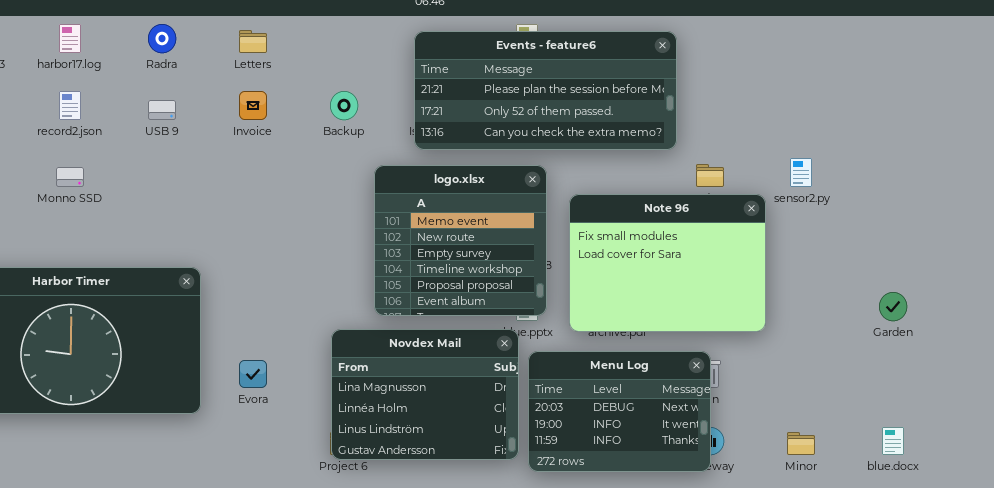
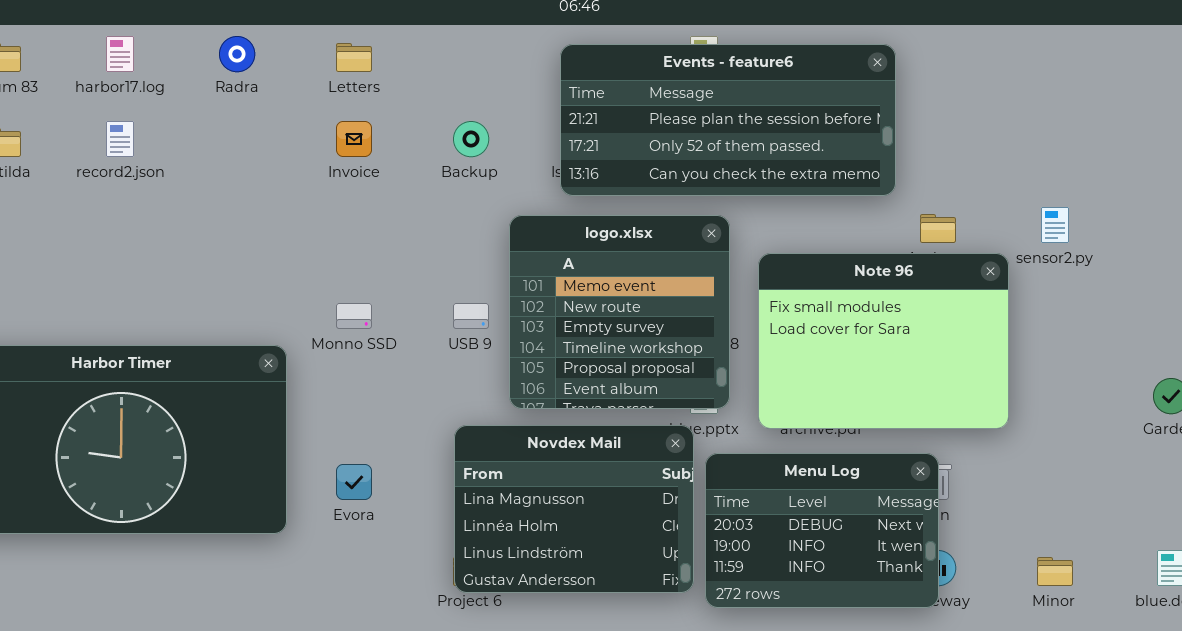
USB 9: [148,100,176,120] -> [453,303,489,329], moved
Monno SSD: [56,167,84,187] -> [336,303,372,329], moved

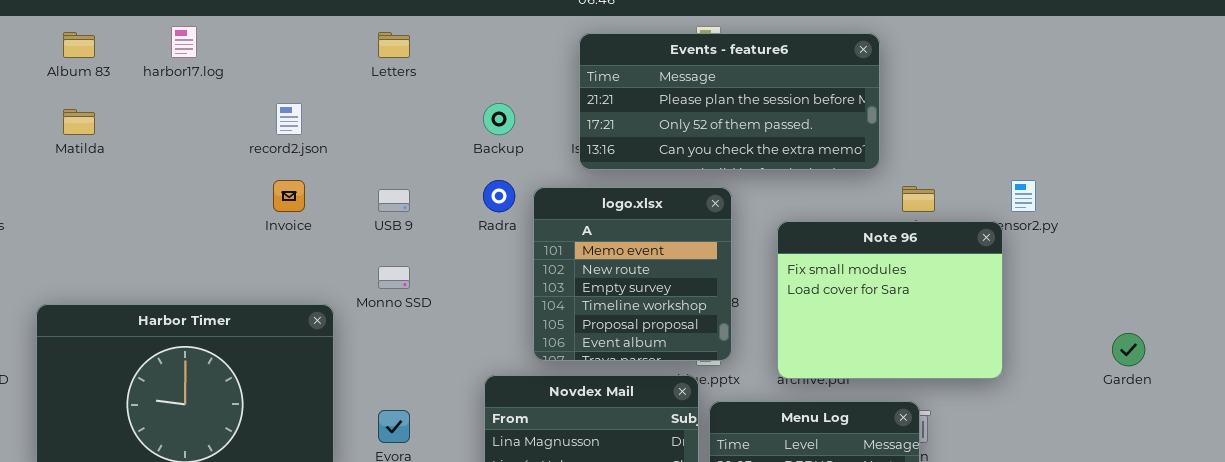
Radra: [219,36,255,72] -> [483,180,515,212], moved
record2.json: [106,121,134,157] -> [276,103,302,135], moved
Invoice: [336,121,372,157] -> [273,180,305,212], moved
Note 96: [758,253,1009,429] -> [777,221,1003,379], moved
USB 9: [453,303,489,329] -> [378,189,410,212], moved

